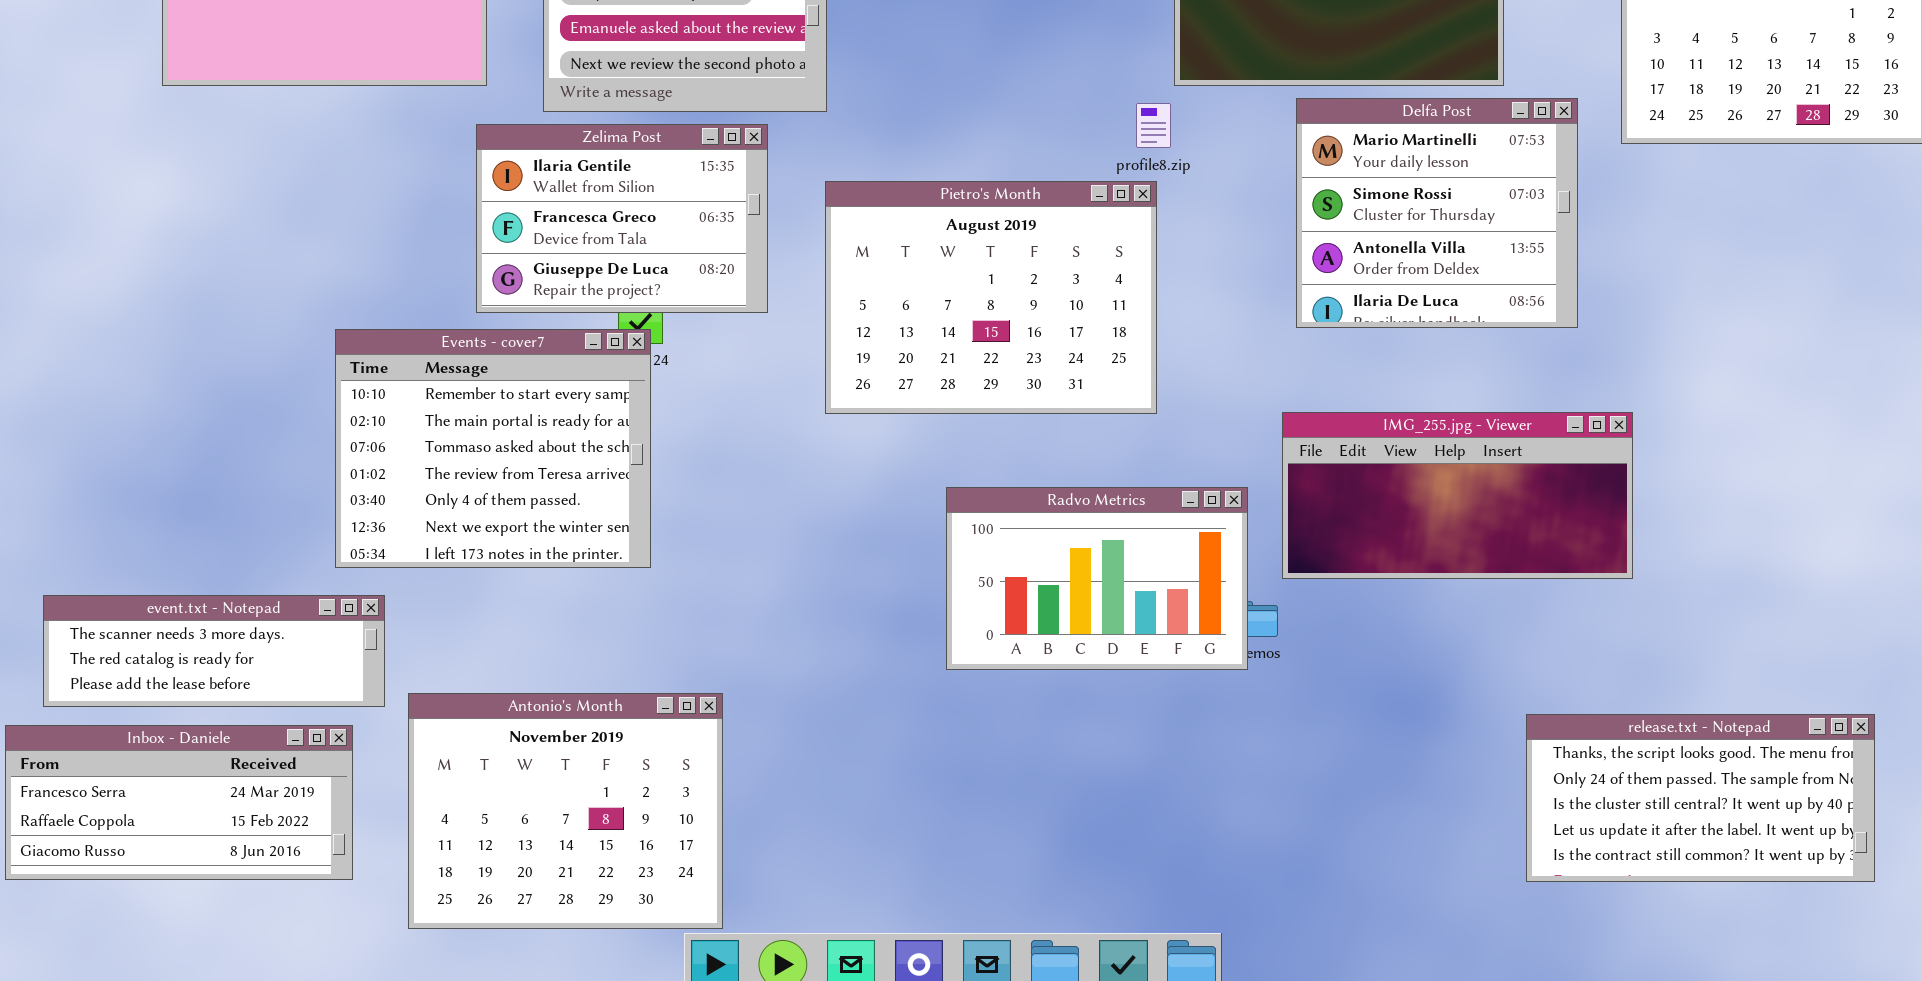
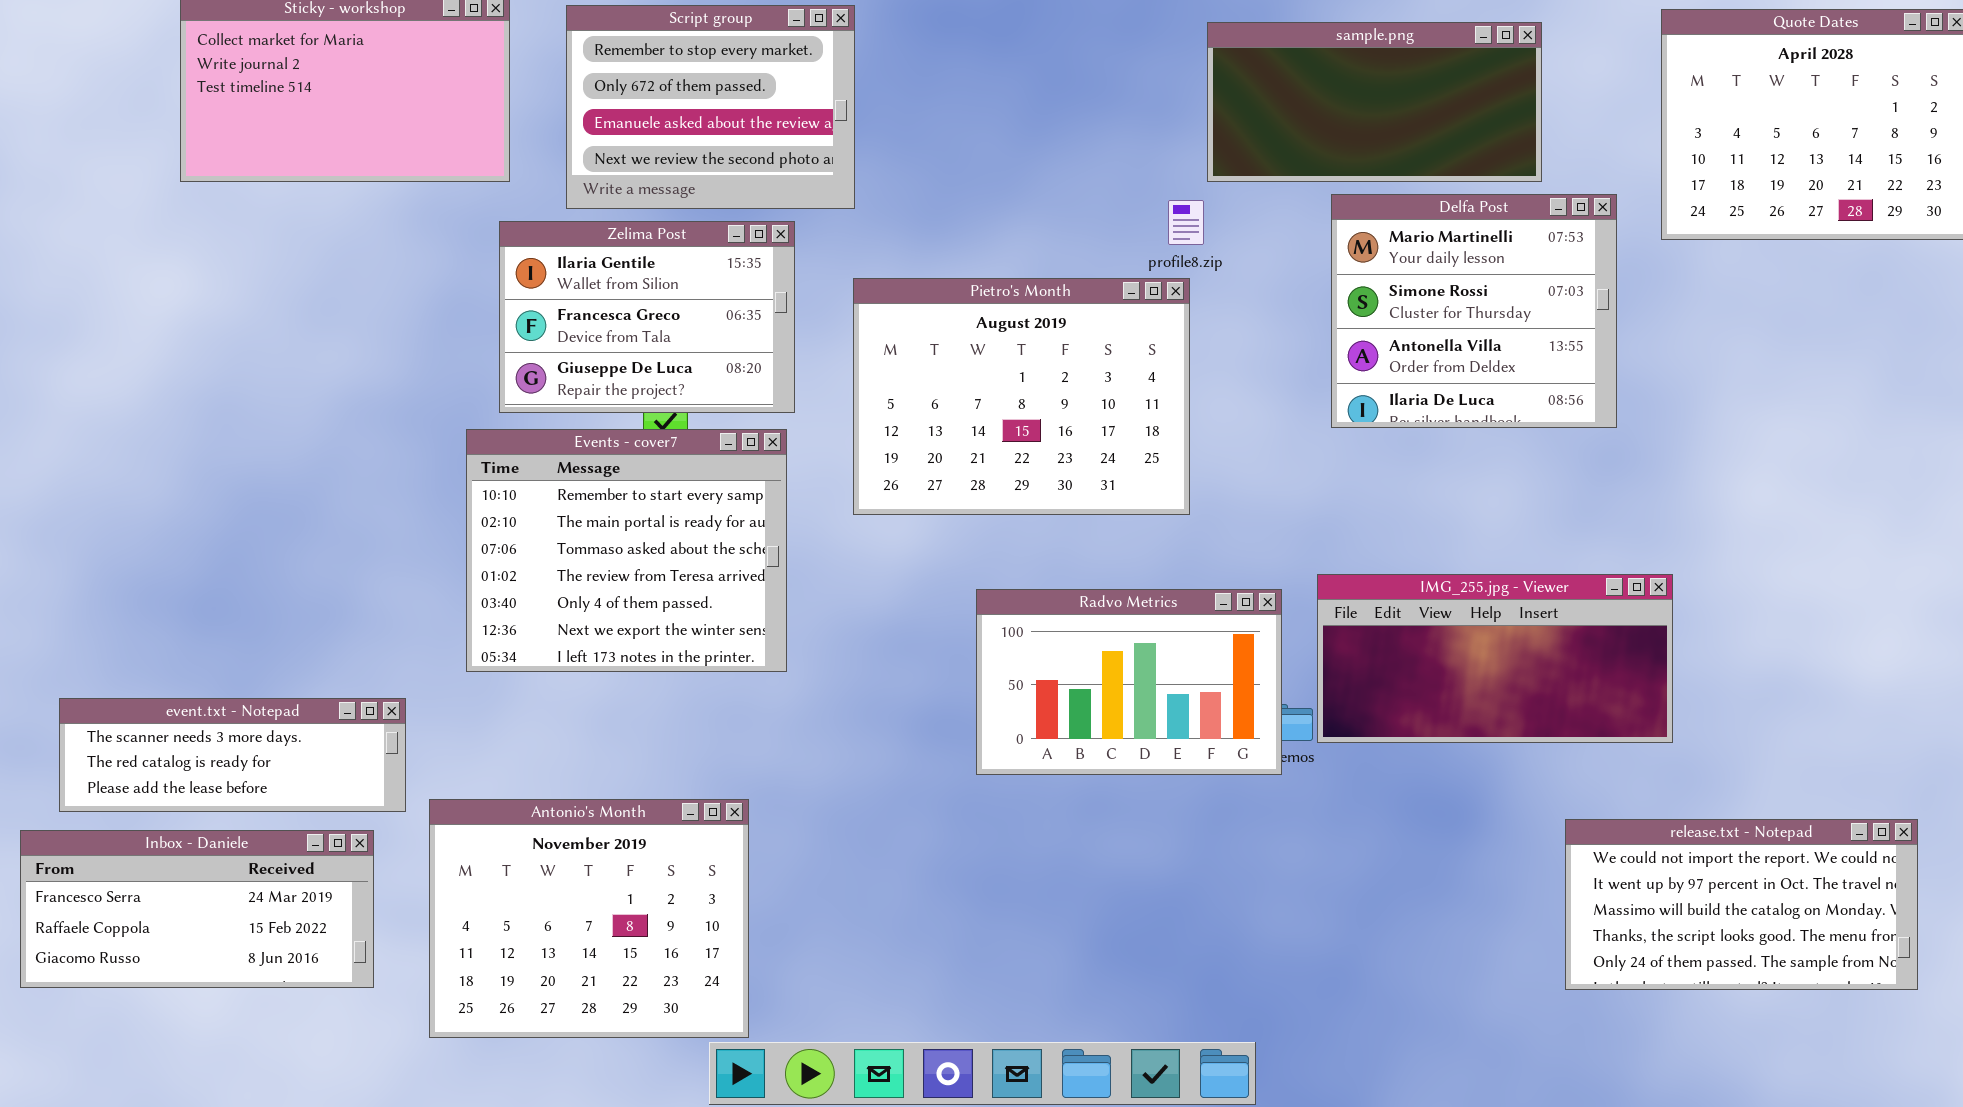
Events - cover7: [335,329,651,568] -> [466,429,787,672], moved
IMG_255.jpg - Viewer: [1282,412,1633,579] -> [1317,574,1673,743], moved
release.txt - Notepad: [1526,714,1875,882] -> [1565,819,1918,990], scrolled up 3 rows

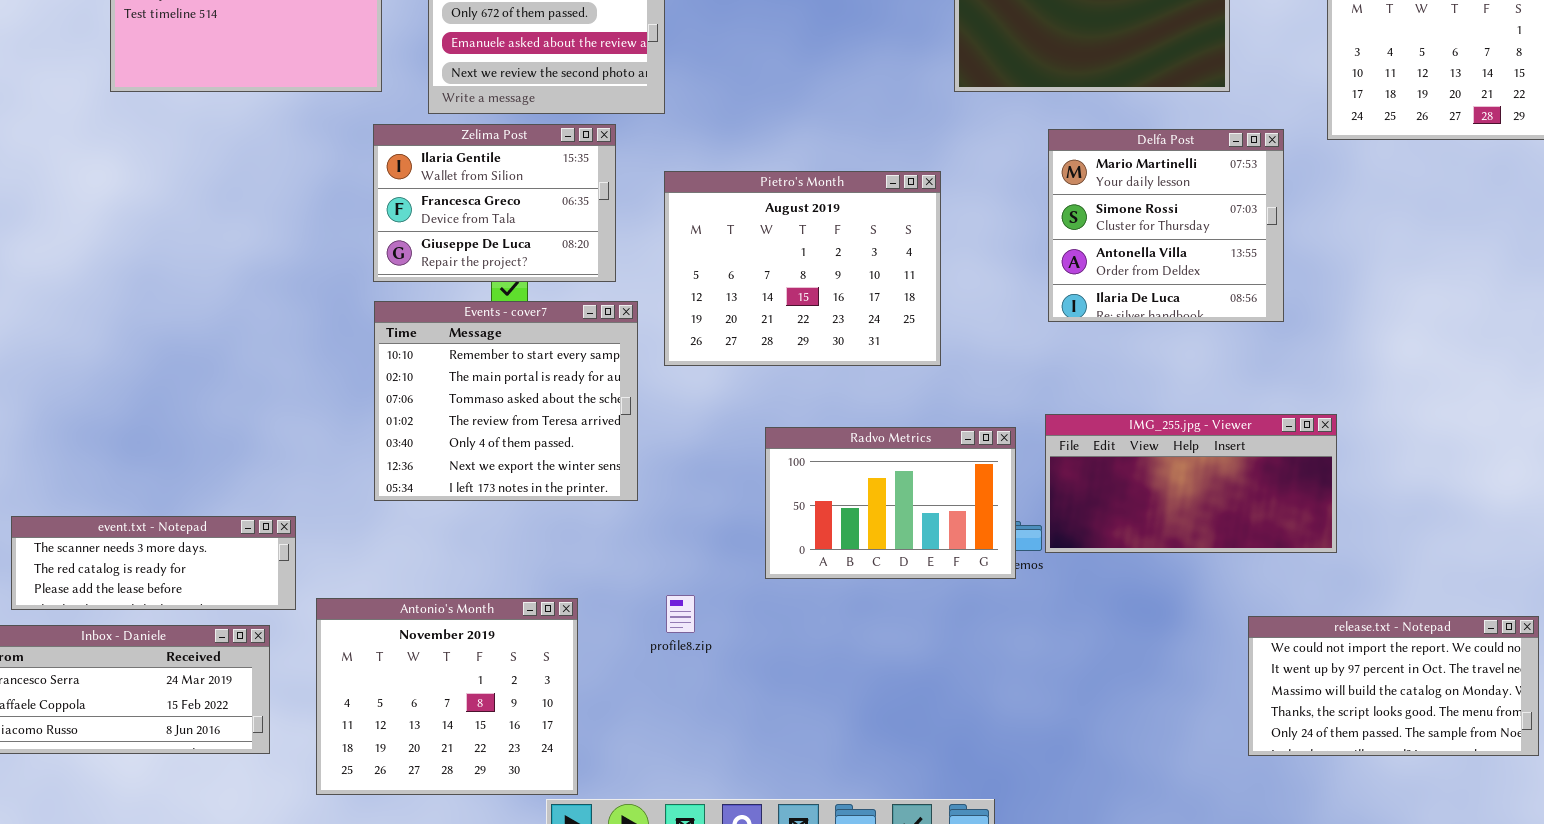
Delfa Post: [1331,194,1617,428] -> [1048,129,1284,322], moved
profile8.zip: [1168,200,1204,245] -> [666,595,695,633], moved
Events - cover7: [466,429,787,672] -> [374,301,638,501], moved

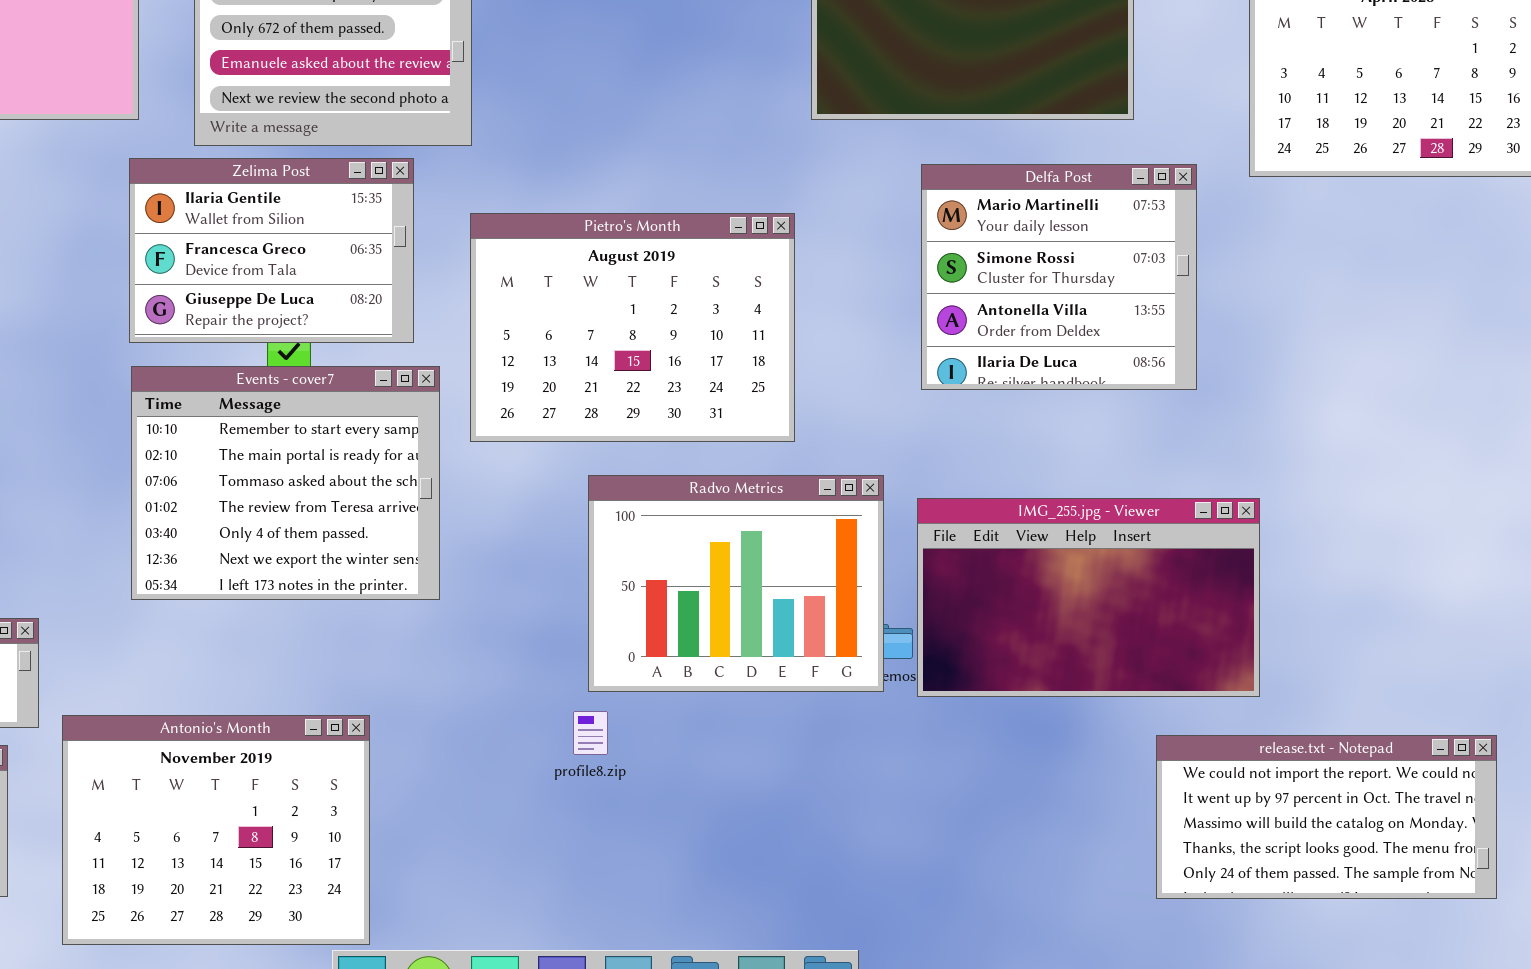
IMG_255.jpg - Viewer: [1045,414,1337,553] -> [917,498,1260,697], resized
Radvo Metrics: [765,427,1016,579] -> [588,475,884,692], resized
profile8.zip: [666,595,695,633] -> [573,711,608,755], moved

